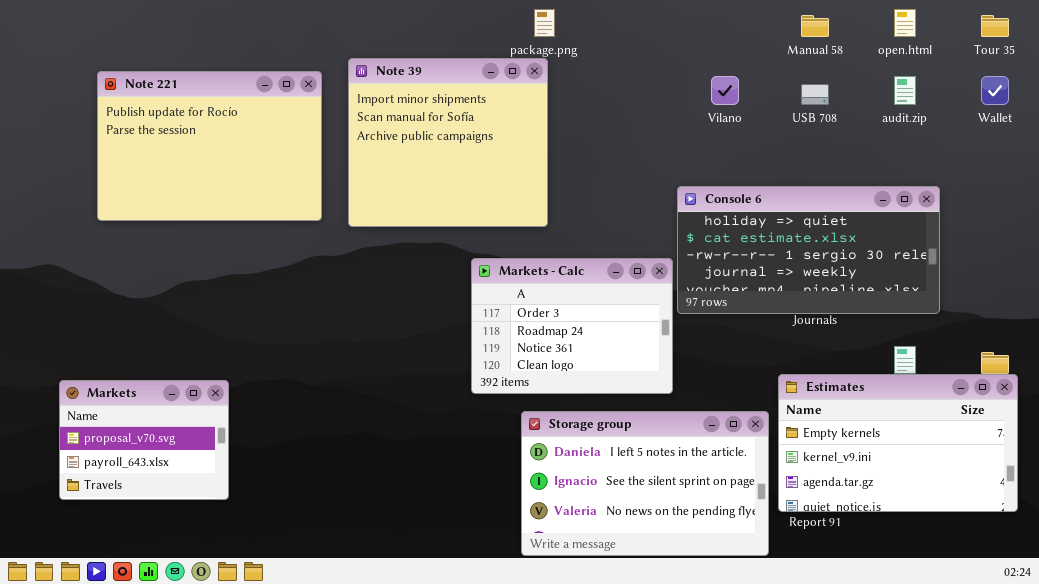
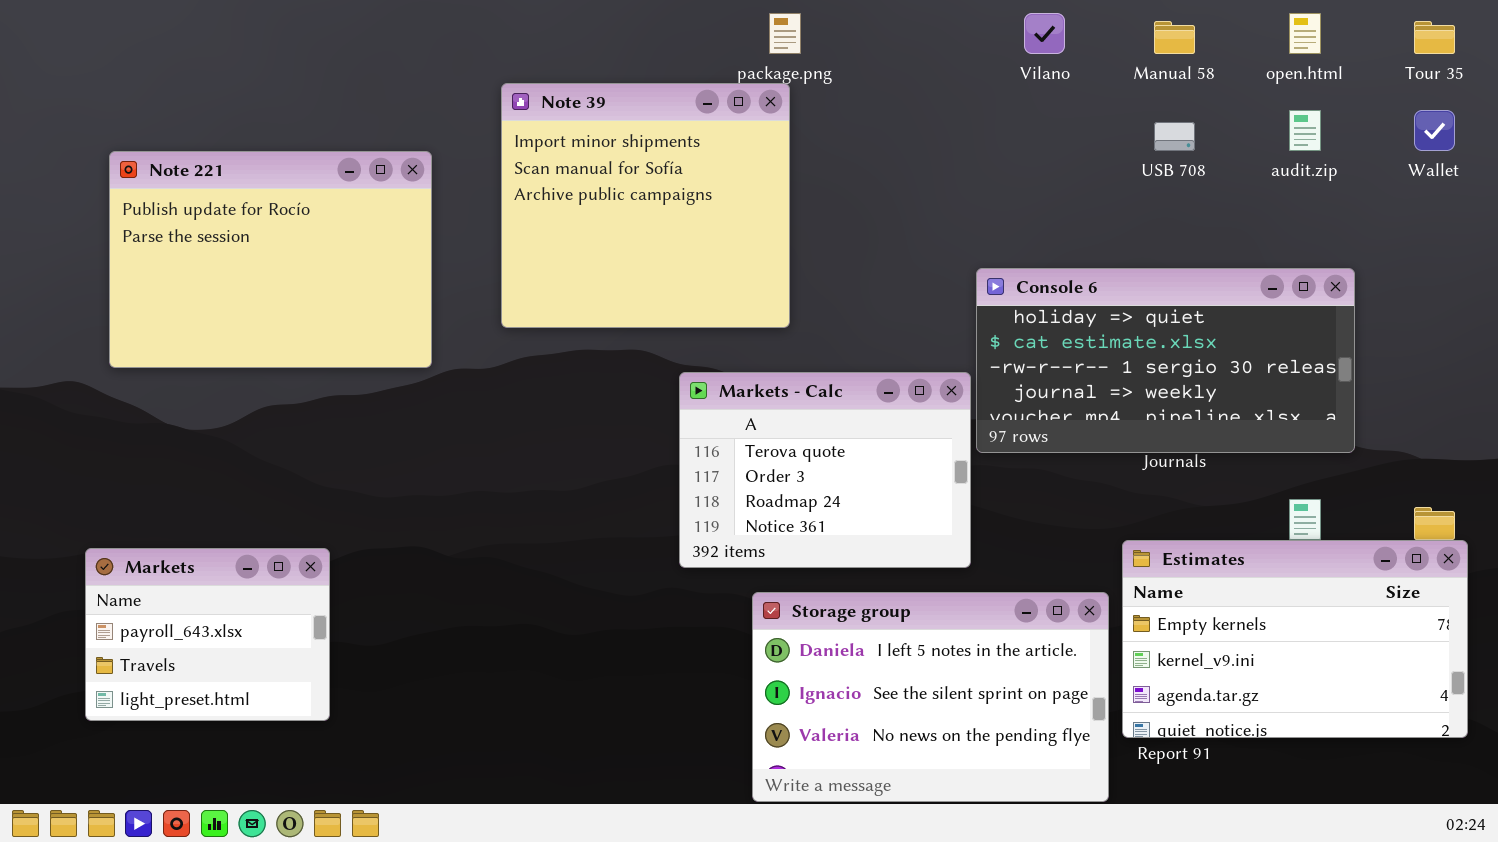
Note 221: [97,71,322,221] -> [109,151,432,368], moved
Vilano: [711,76,739,105] -> [1024,13,1065,54], moved
Markets - Calc: [471,258,673,394] -> [679,372,971,568], scrolled up 1 row
Markets: [59,380,229,500] -> [85,548,330,721], scrolled down 1 row

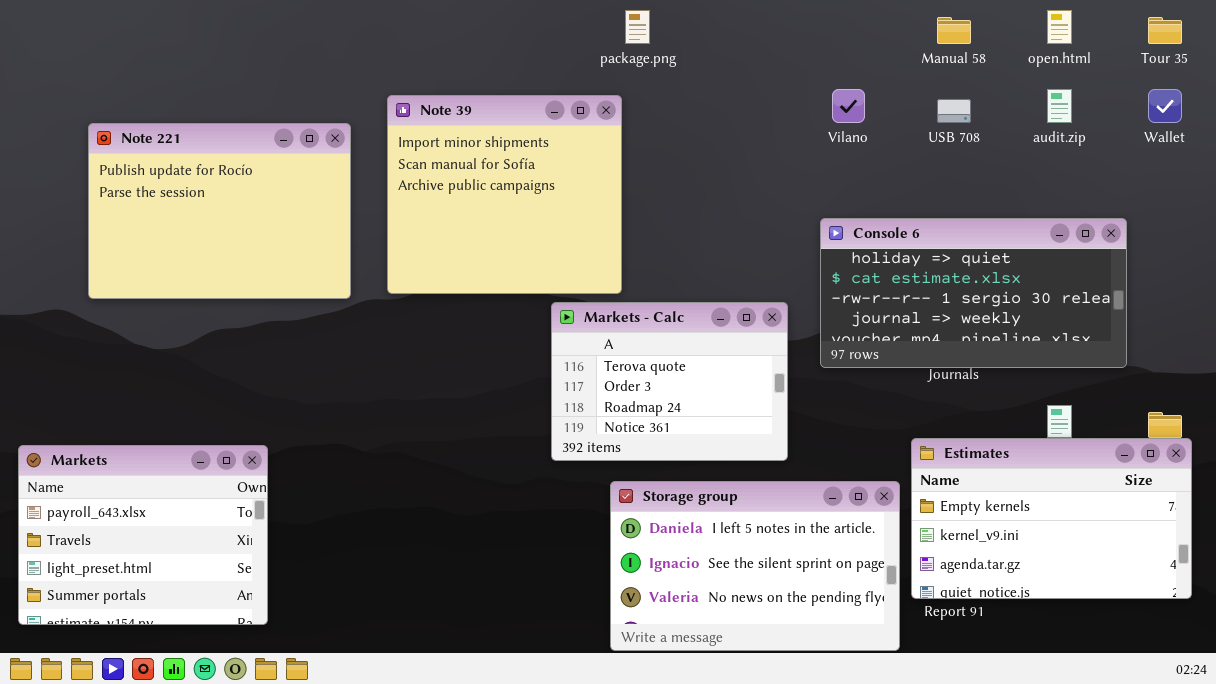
Vilano: [1024,13,1065,54] -> [832,89,865,123], moved
Note 39: [501,83,790,328] -> [387,95,622,294], moved
Console 6: [976,268,1355,453] -> [820,218,1127,368], moved
Markets: [85,548,330,721] -> [18,445,268,625], resized

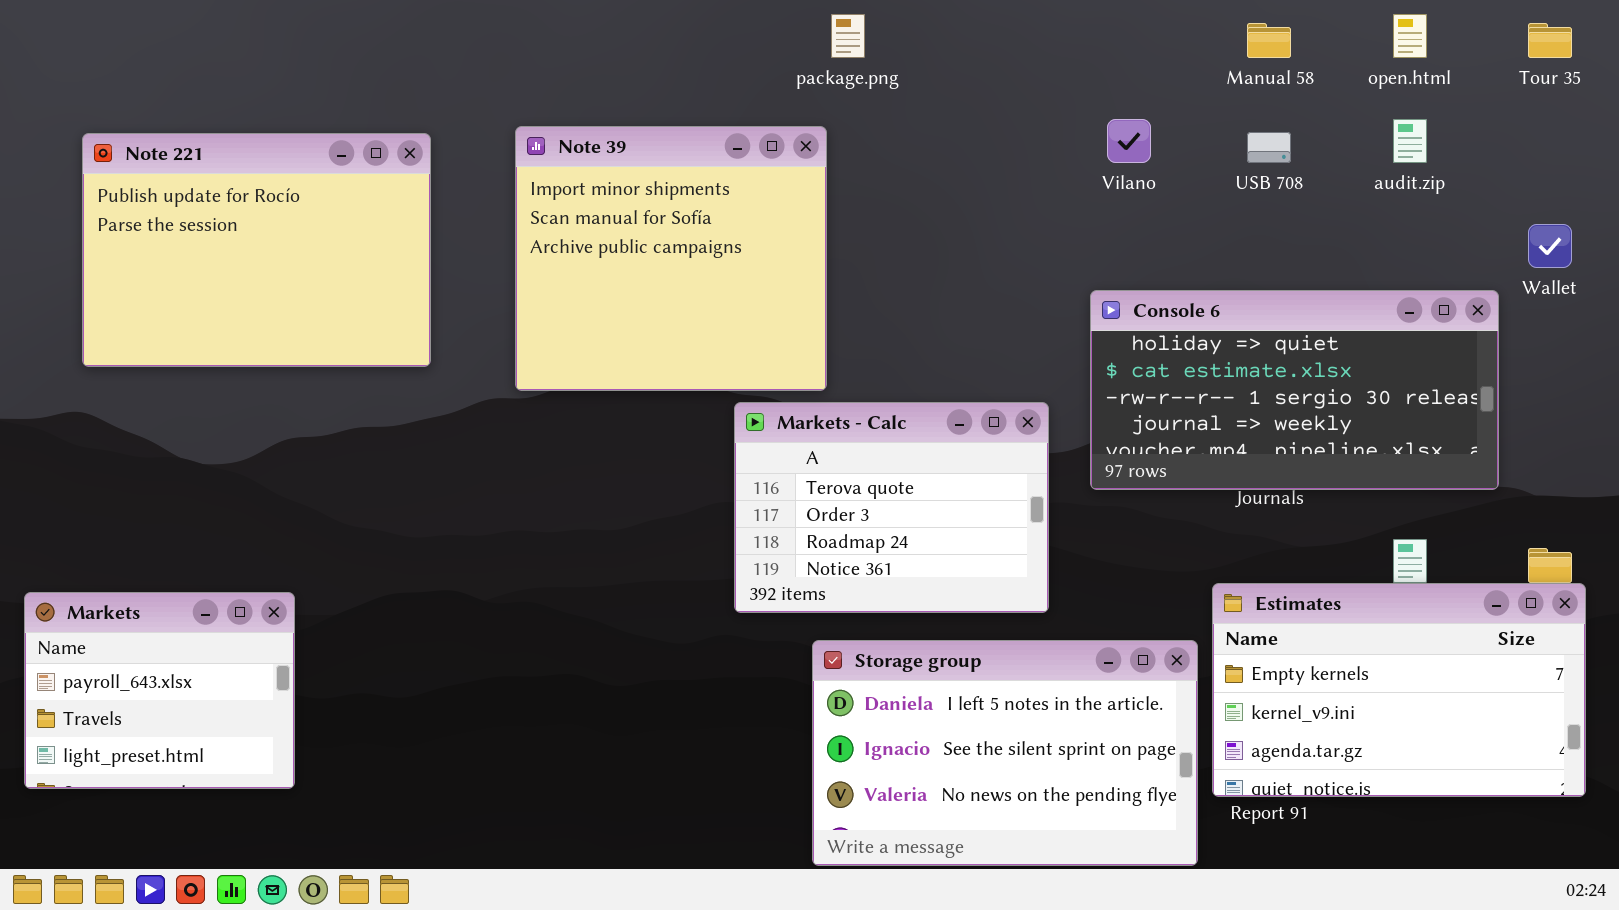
Wallet: [1148,89,1182,123] -> [1528,224,1572,268], moved
Note 221: [88,123,351,299] -> [82,133,431,367], moved
Markets: [18,445,268,625] -> [24,592,295,789], resized

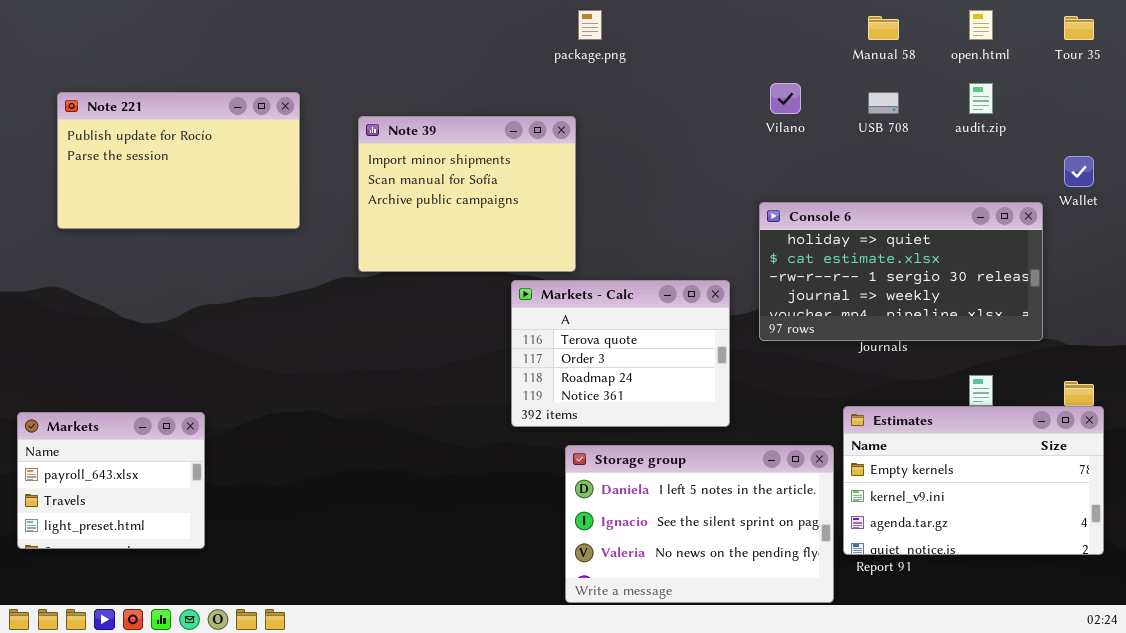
Note 39: [515,126,827,391] -> [358,116,576,272], resized
Note 221: [82,133,431,367] -> [57,92,300,229], resized

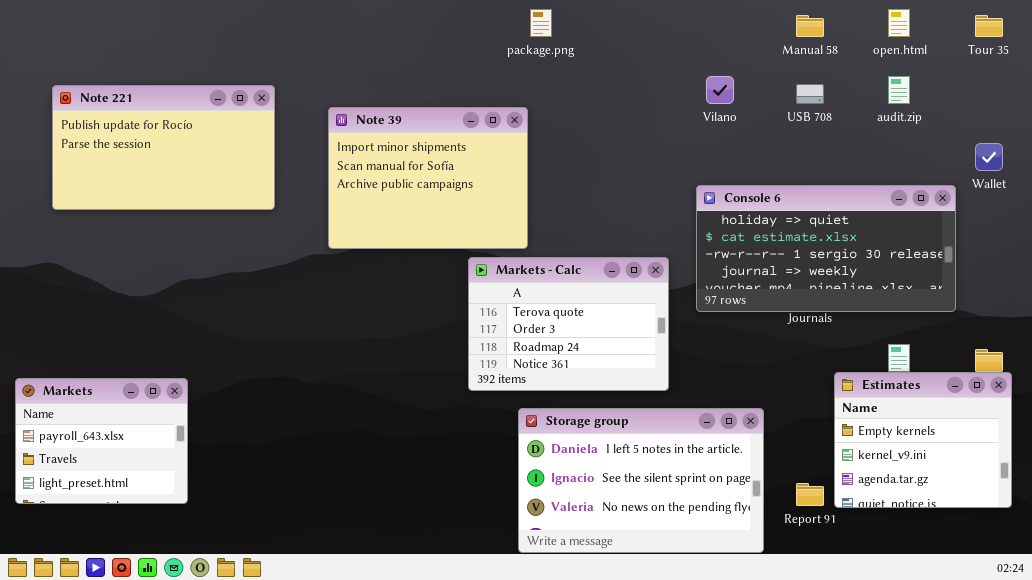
Estimates: [843,406,1104,555] -> [834,372,1012,508], resized

